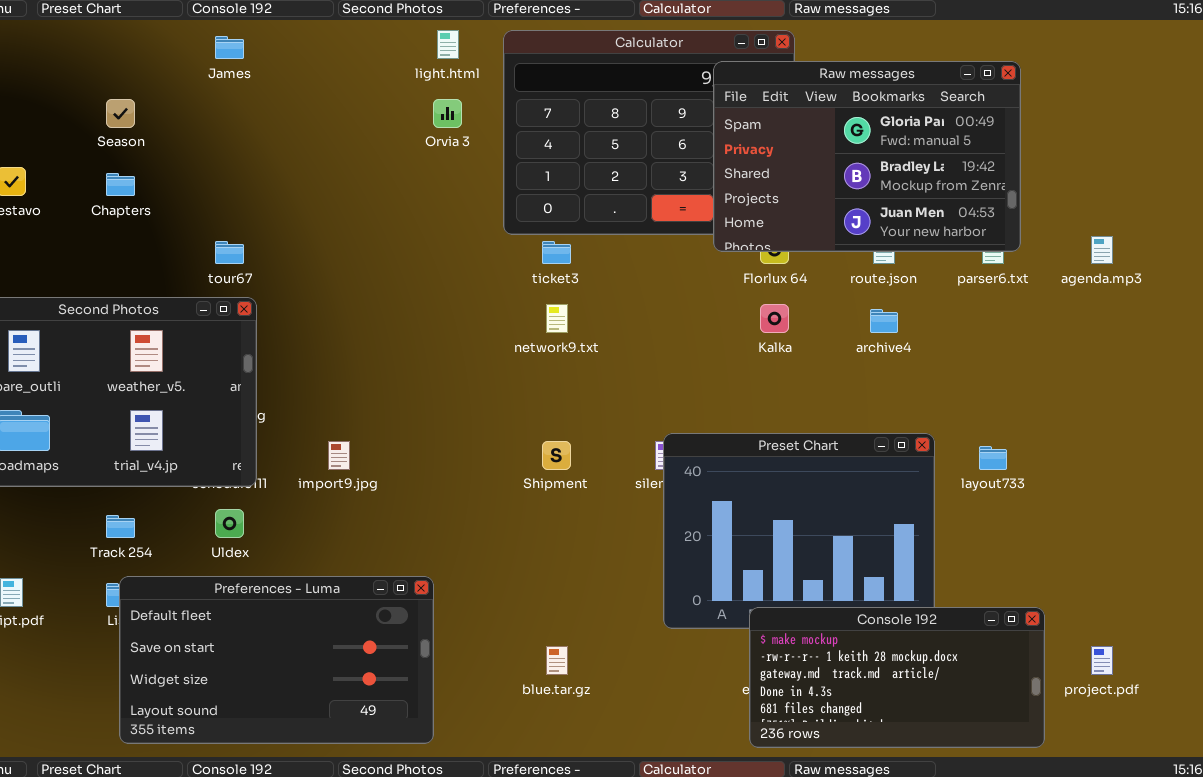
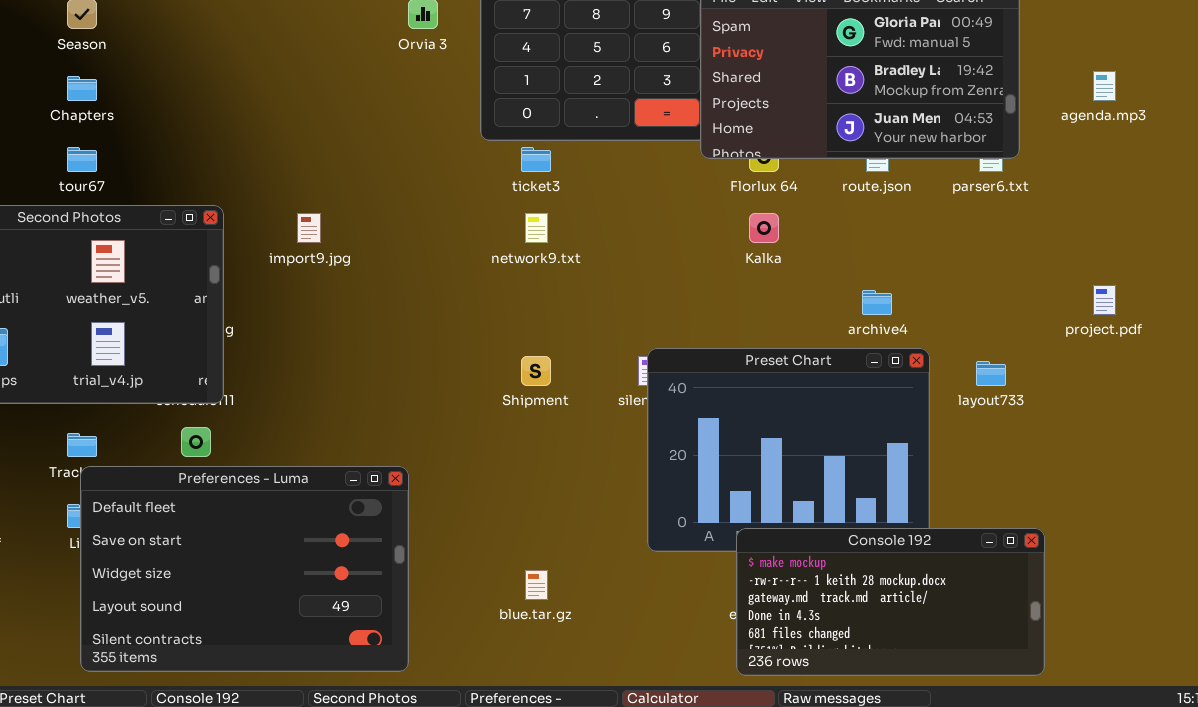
agenda.mp3: [1091,236,1113,264] -> [1093,71,1116,101], moved
tour67: [215,241,244,264] -> [67,147,97,172], moved
archive4: [870,309,898,333] -> [862,290,892,315], moved
import9.jpg: [328,441,350,470] -> [297,213,321,243], moved
Preferences - Luma: [119,576,434,744] -> [80,466,409,672], resized
project.pdf: [1091,646,1113,675] -> [1093,285,1116,315], moved

